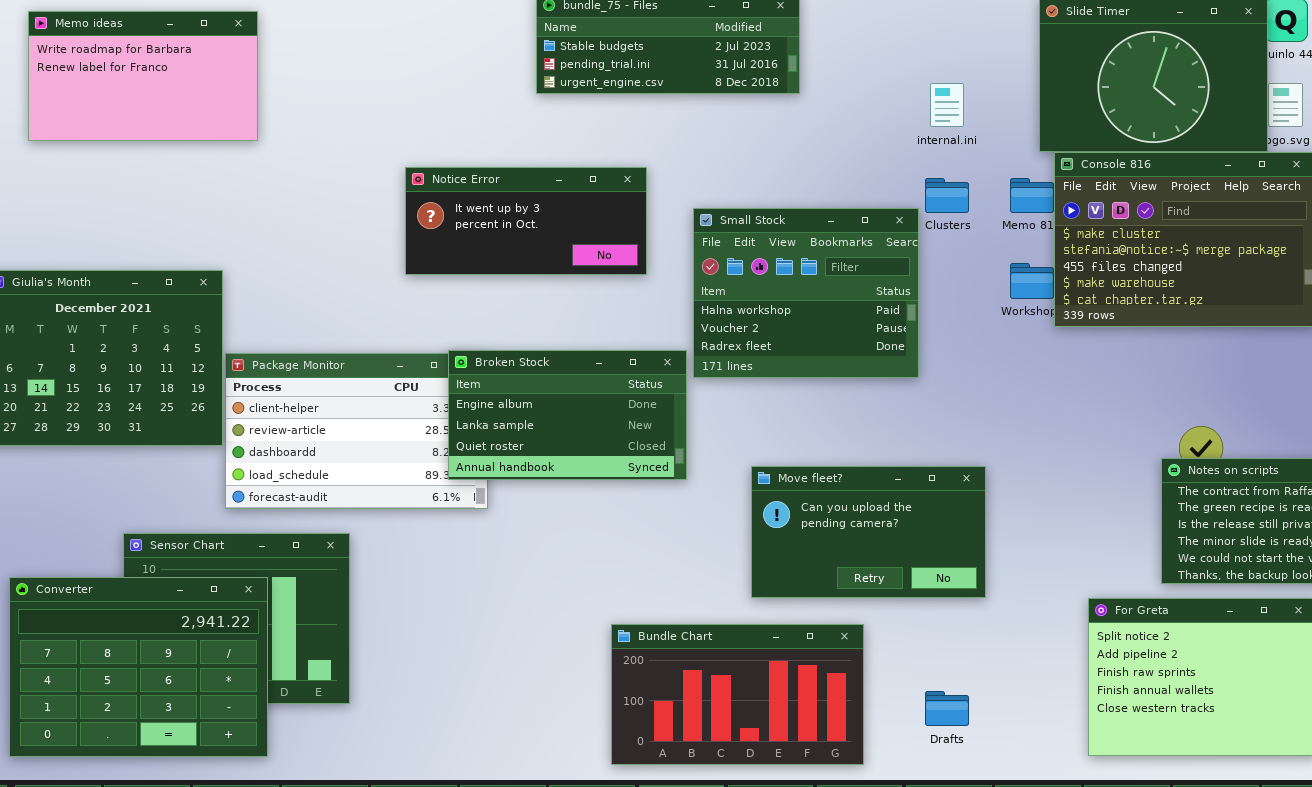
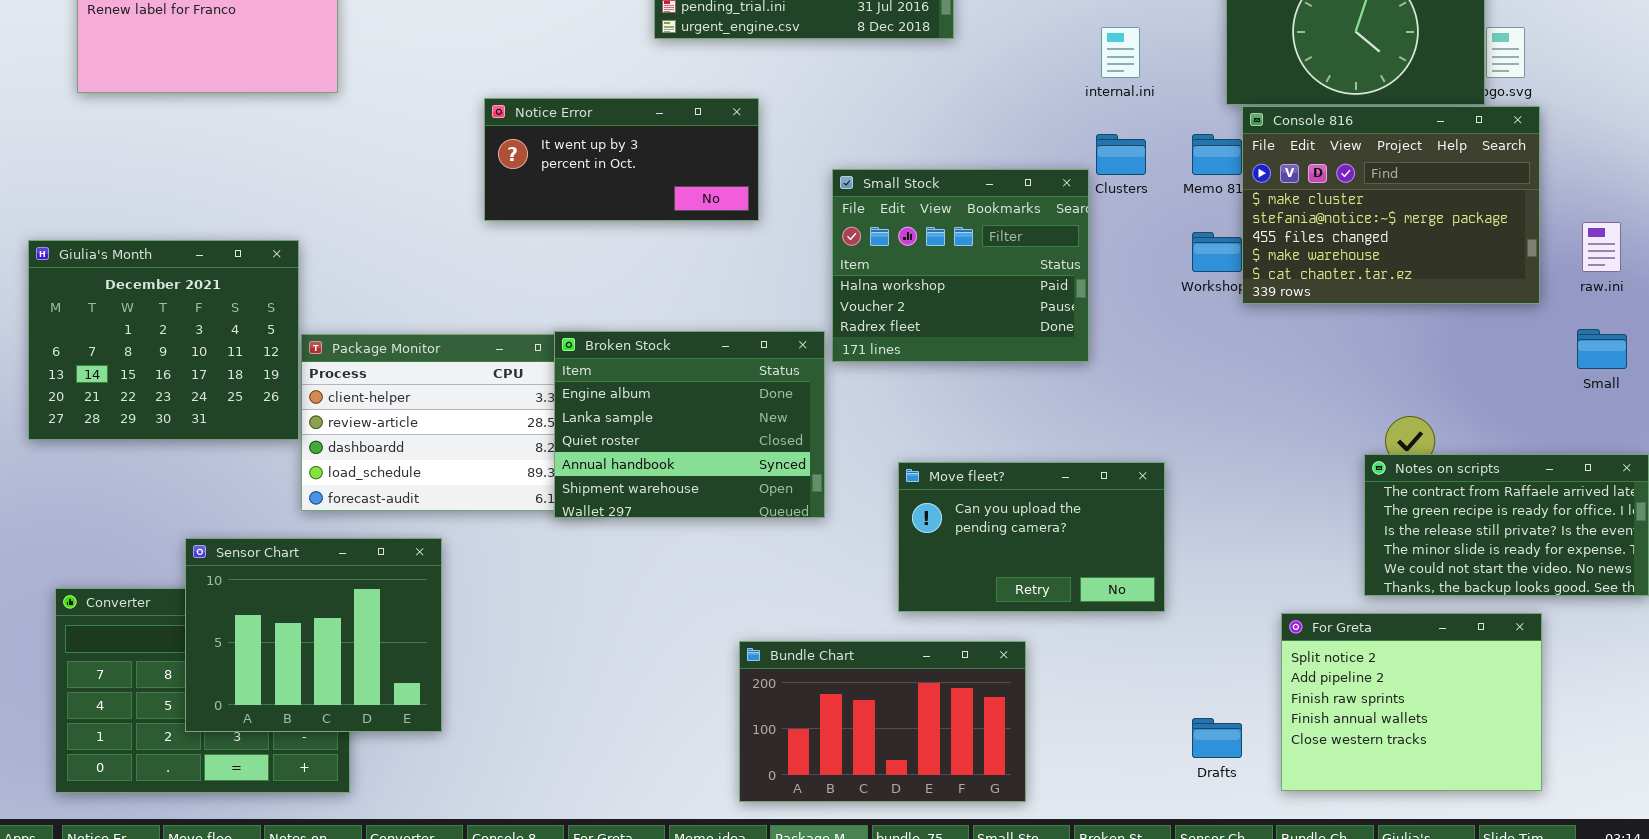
Notice Error: [405,167,647,275] -> [484,98,759,221], moved
Broken Stock: [448,350,687,480] -> [554,331,825,518], resized
Sensor Chart: [123,533,350,704] -> [185,538,442,732], raised
Drafts: [925,691,969,726] -> [1192,718,1242,758], moved

